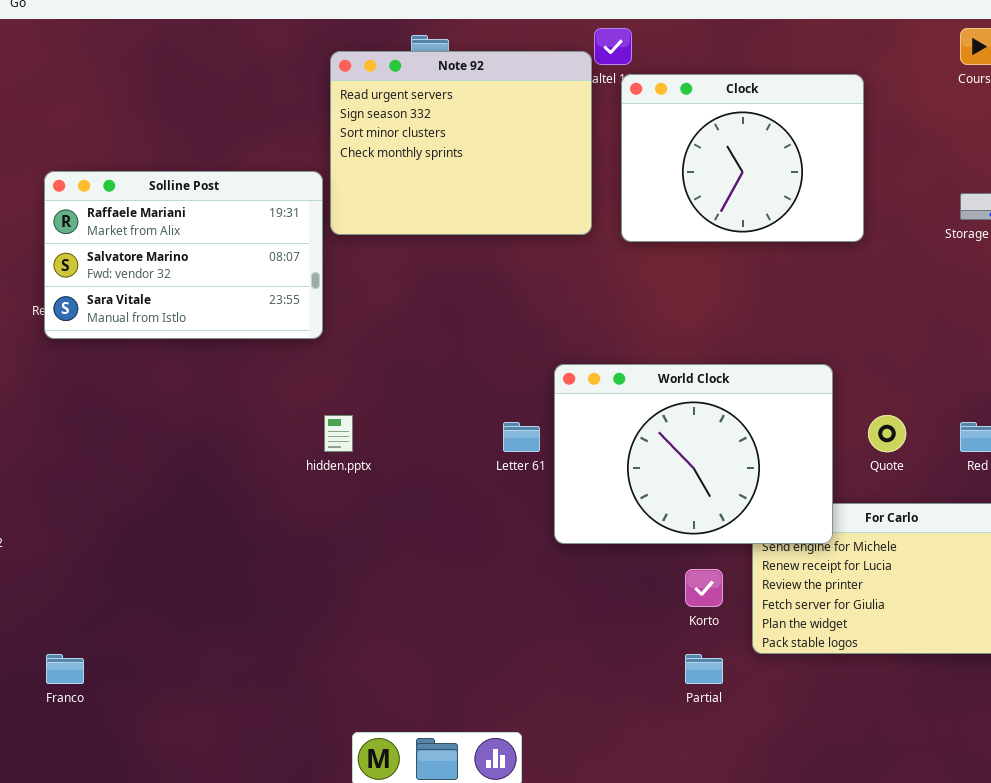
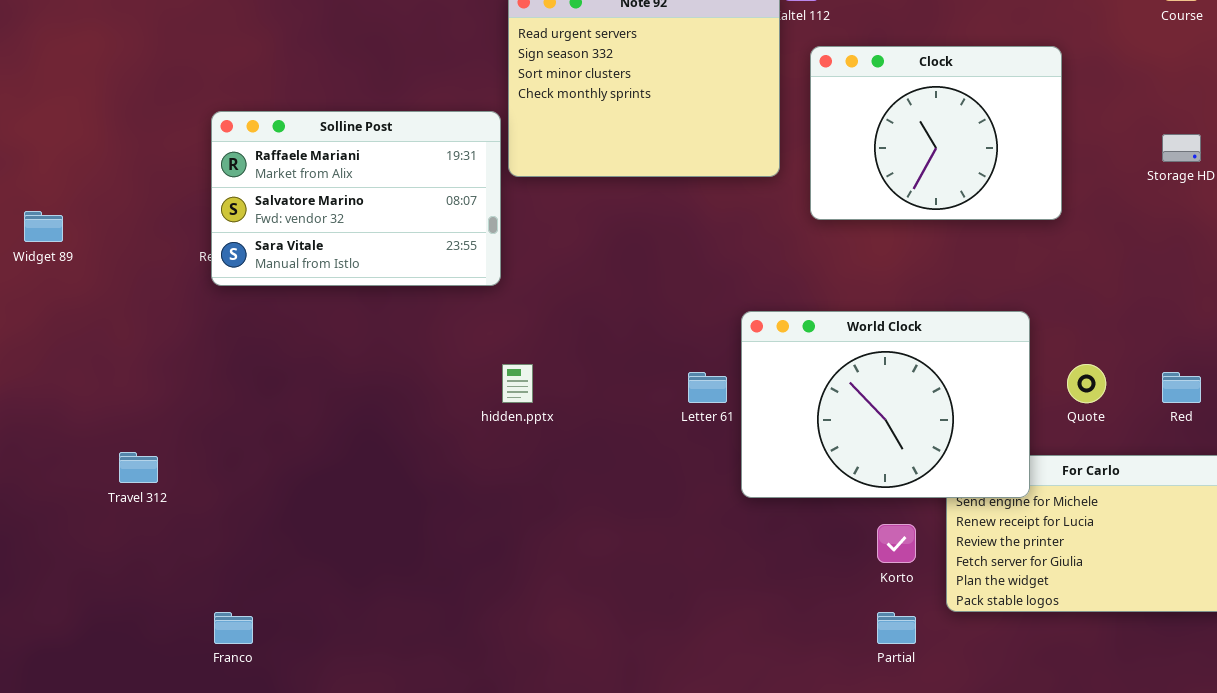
Clock: [621,74,864,242] -> [810,46,1062,220], moved

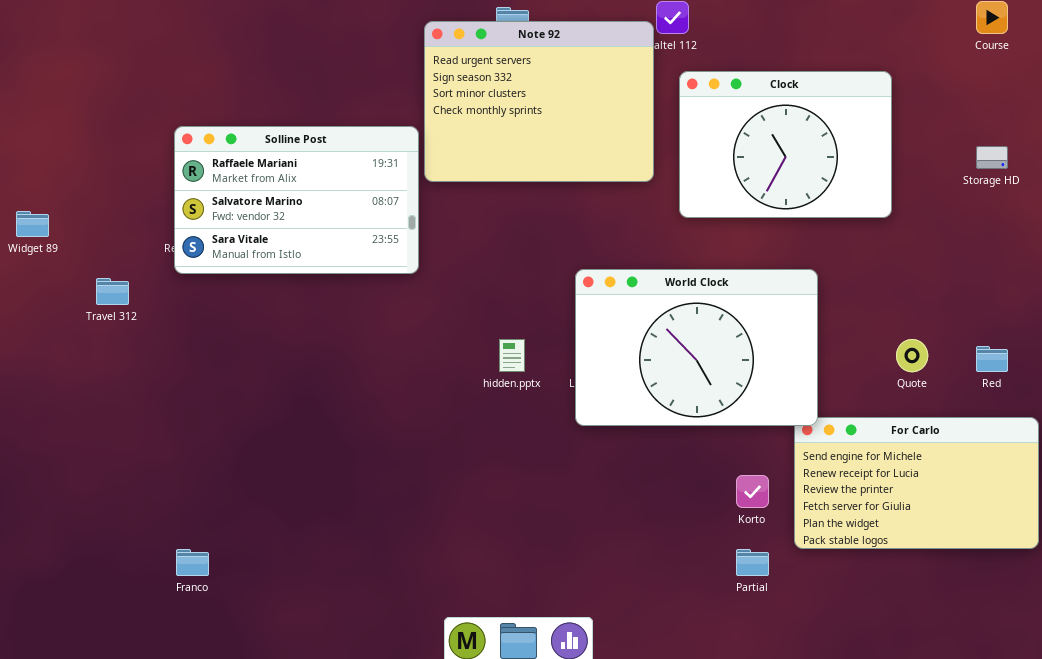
World Clock: [741,311,1030,498] -> [575,269,818,426], moved
hidden.pptx: [502,364,533,403] -> [499,339,525,372], moved
Travel 312: [119,452,158,483] -> [96,278,129,305], moved

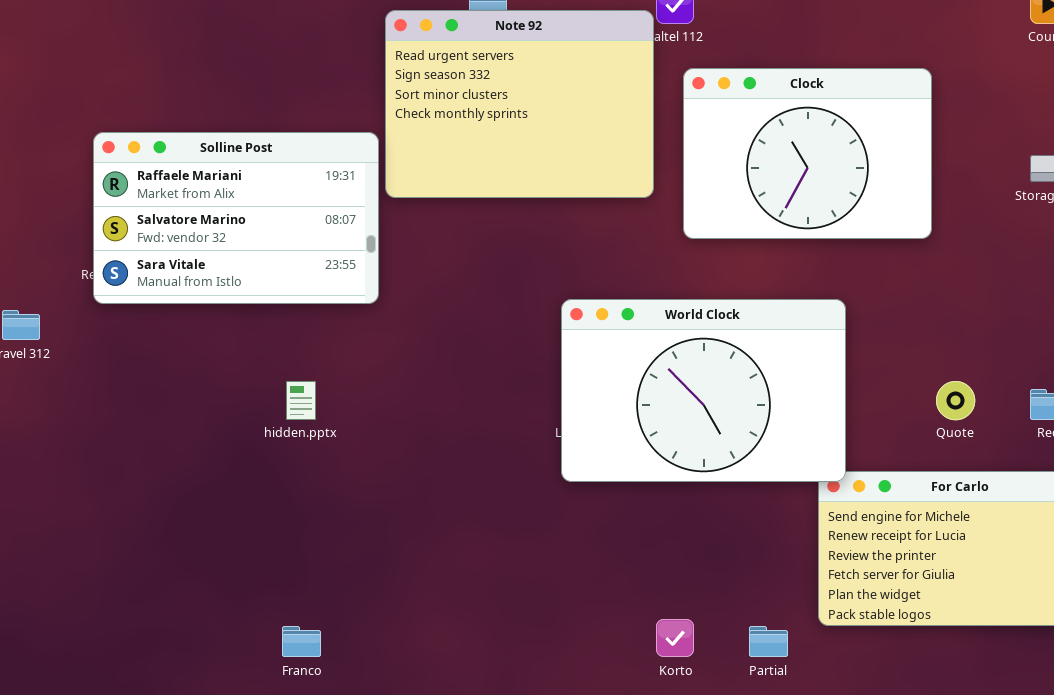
hidden.pptx: [499,339,525,372] -> [286,381,316,420], moved
Korto: [736,475,769,508] -> [656,619,694,657], moved
Franco: [176,549,209,576] -> [282,626,321,657], moved

